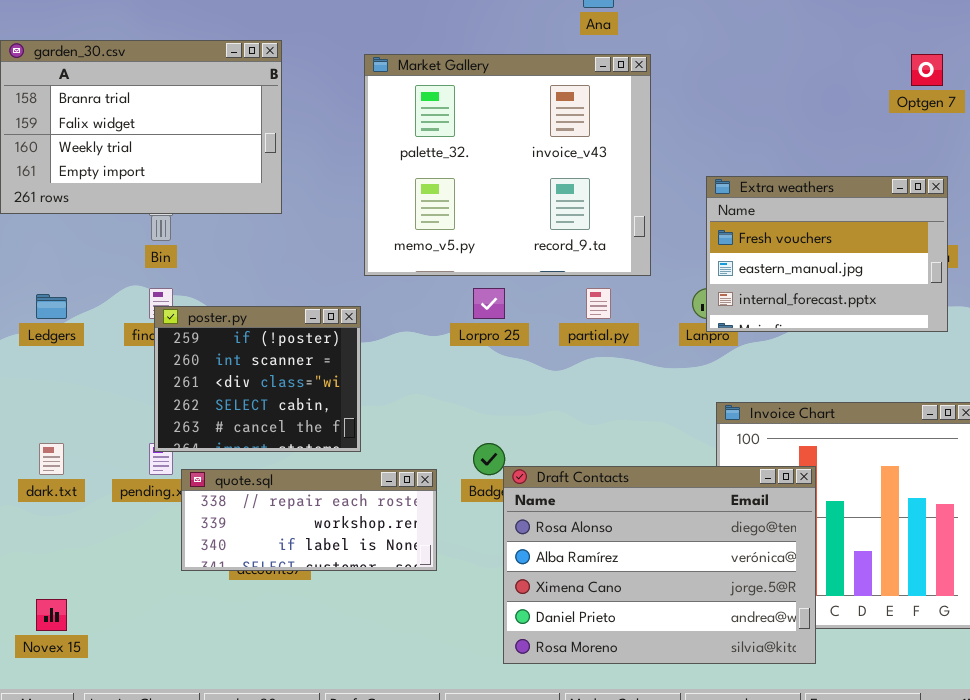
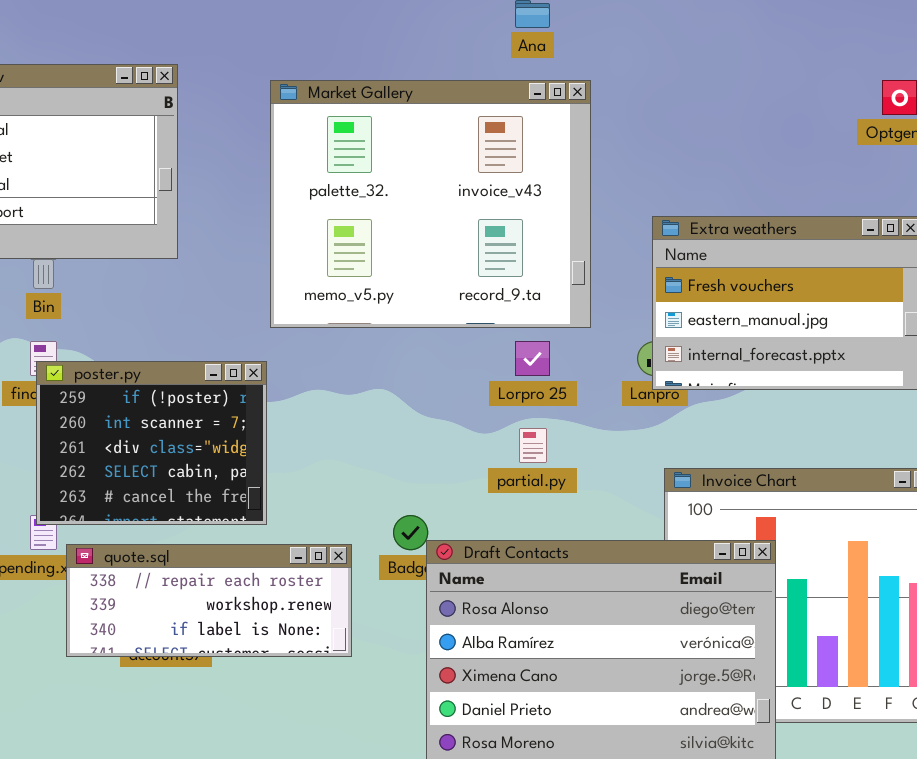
Lorpro 25: [473,288,505,319] -> [515,341,550,376], moved
partial.py: [586,288,611,319] -> [519,428,547,463], moved

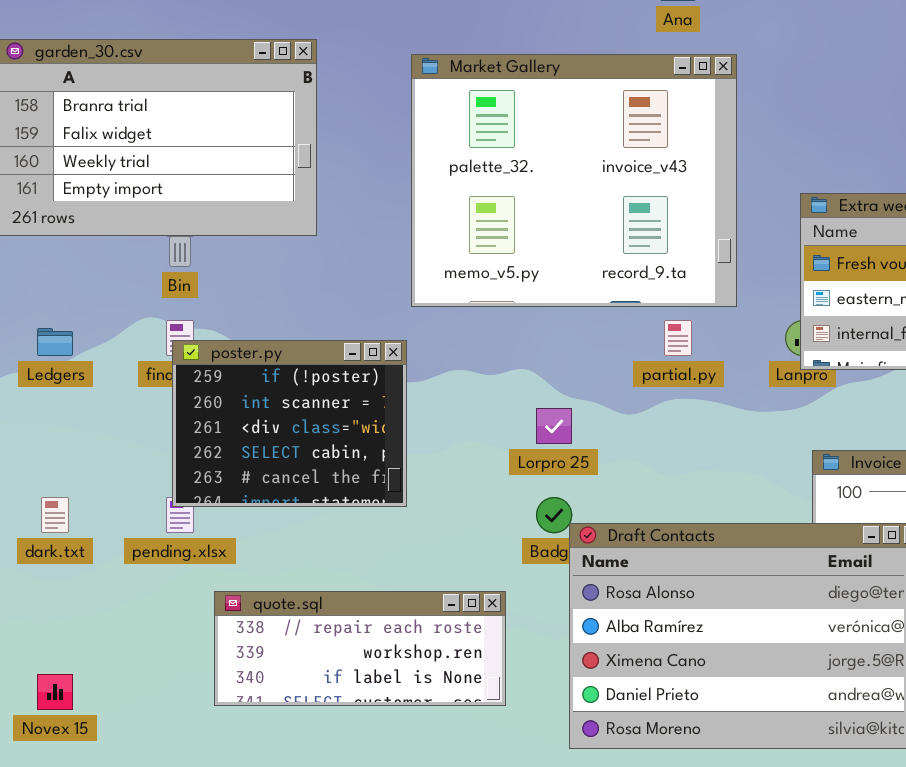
Lorpro 25: [515,341,550,376] -> [536,408,572,444], moved
partial.py: [519,428,547,463] -> [664,320,692,356], moved
quote.sql: [66,544,352,657] -> [214,591,506,706], moved

